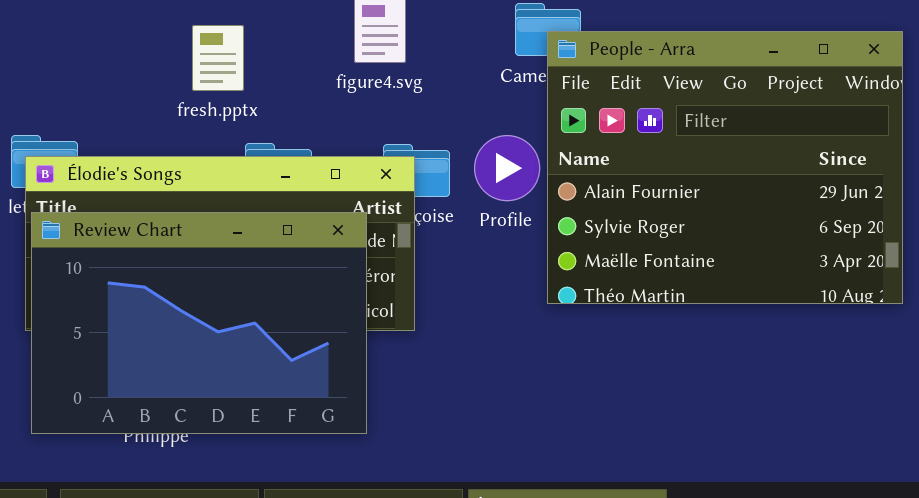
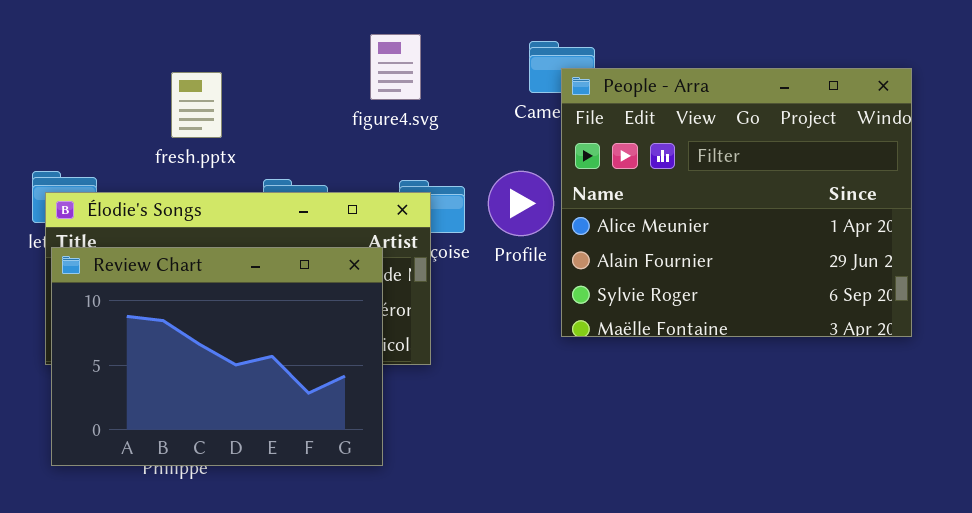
fresh.pptx: [192,25,244,91] -> [171,72,222,138], moved
People - Arra: [547,31,903,304] -> [561,68,912,337], scrolled up 1 row

